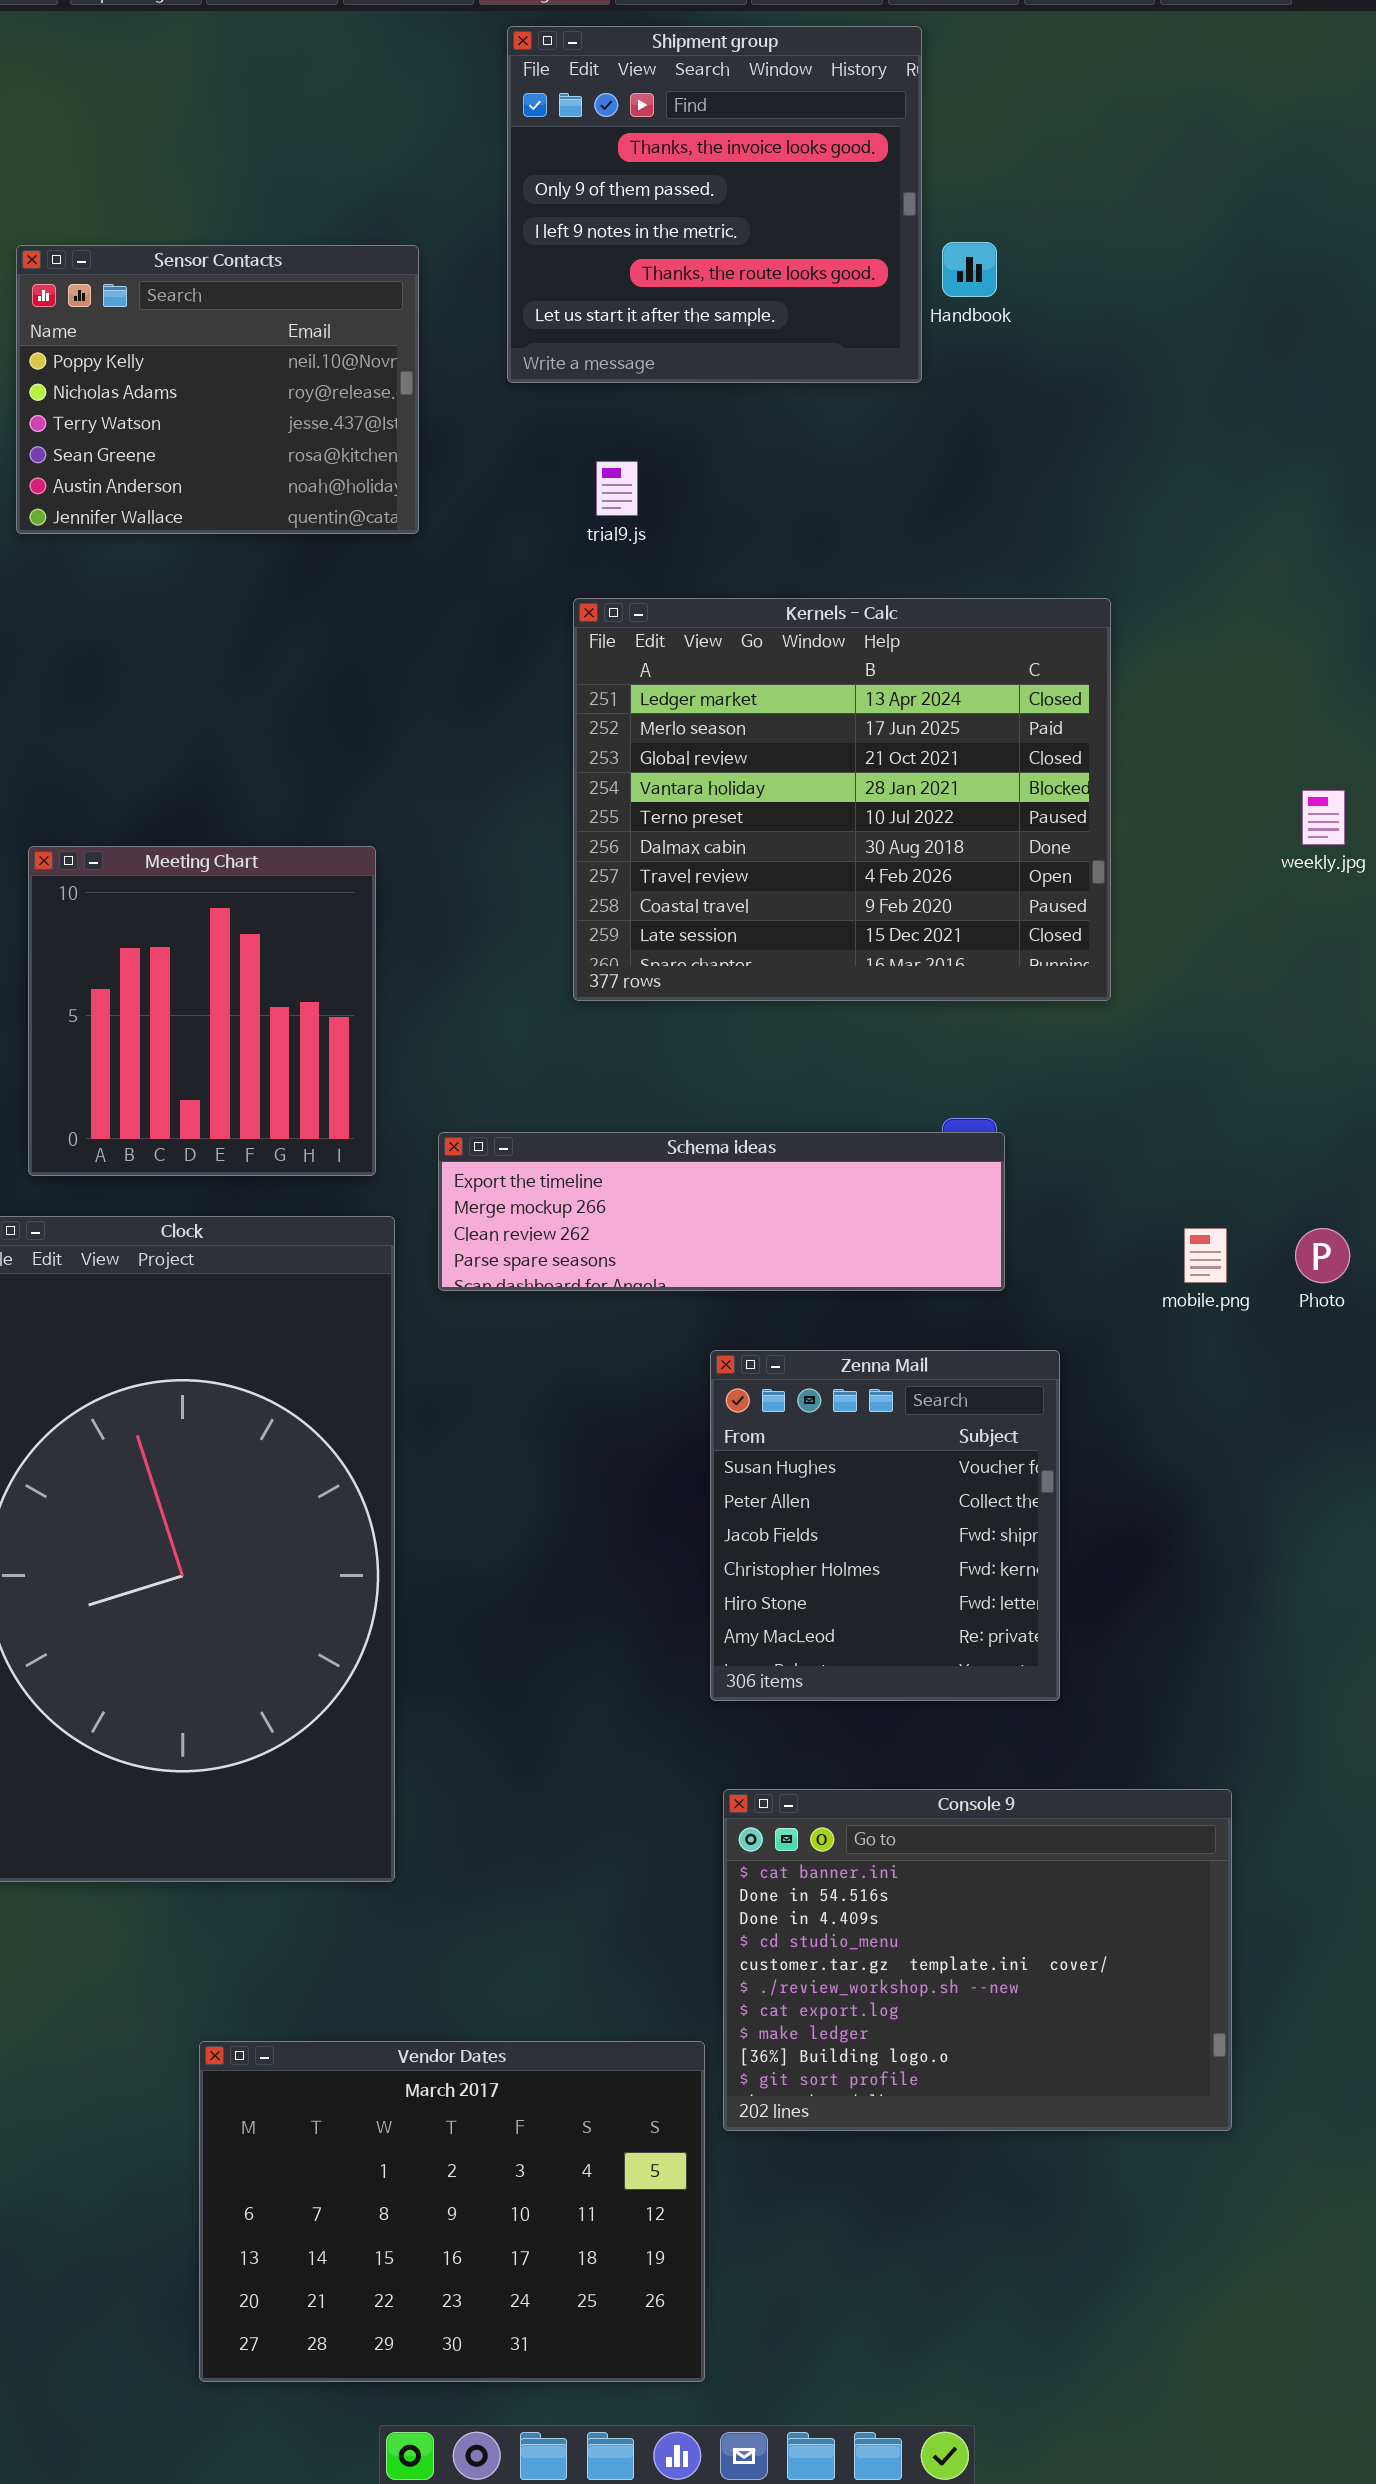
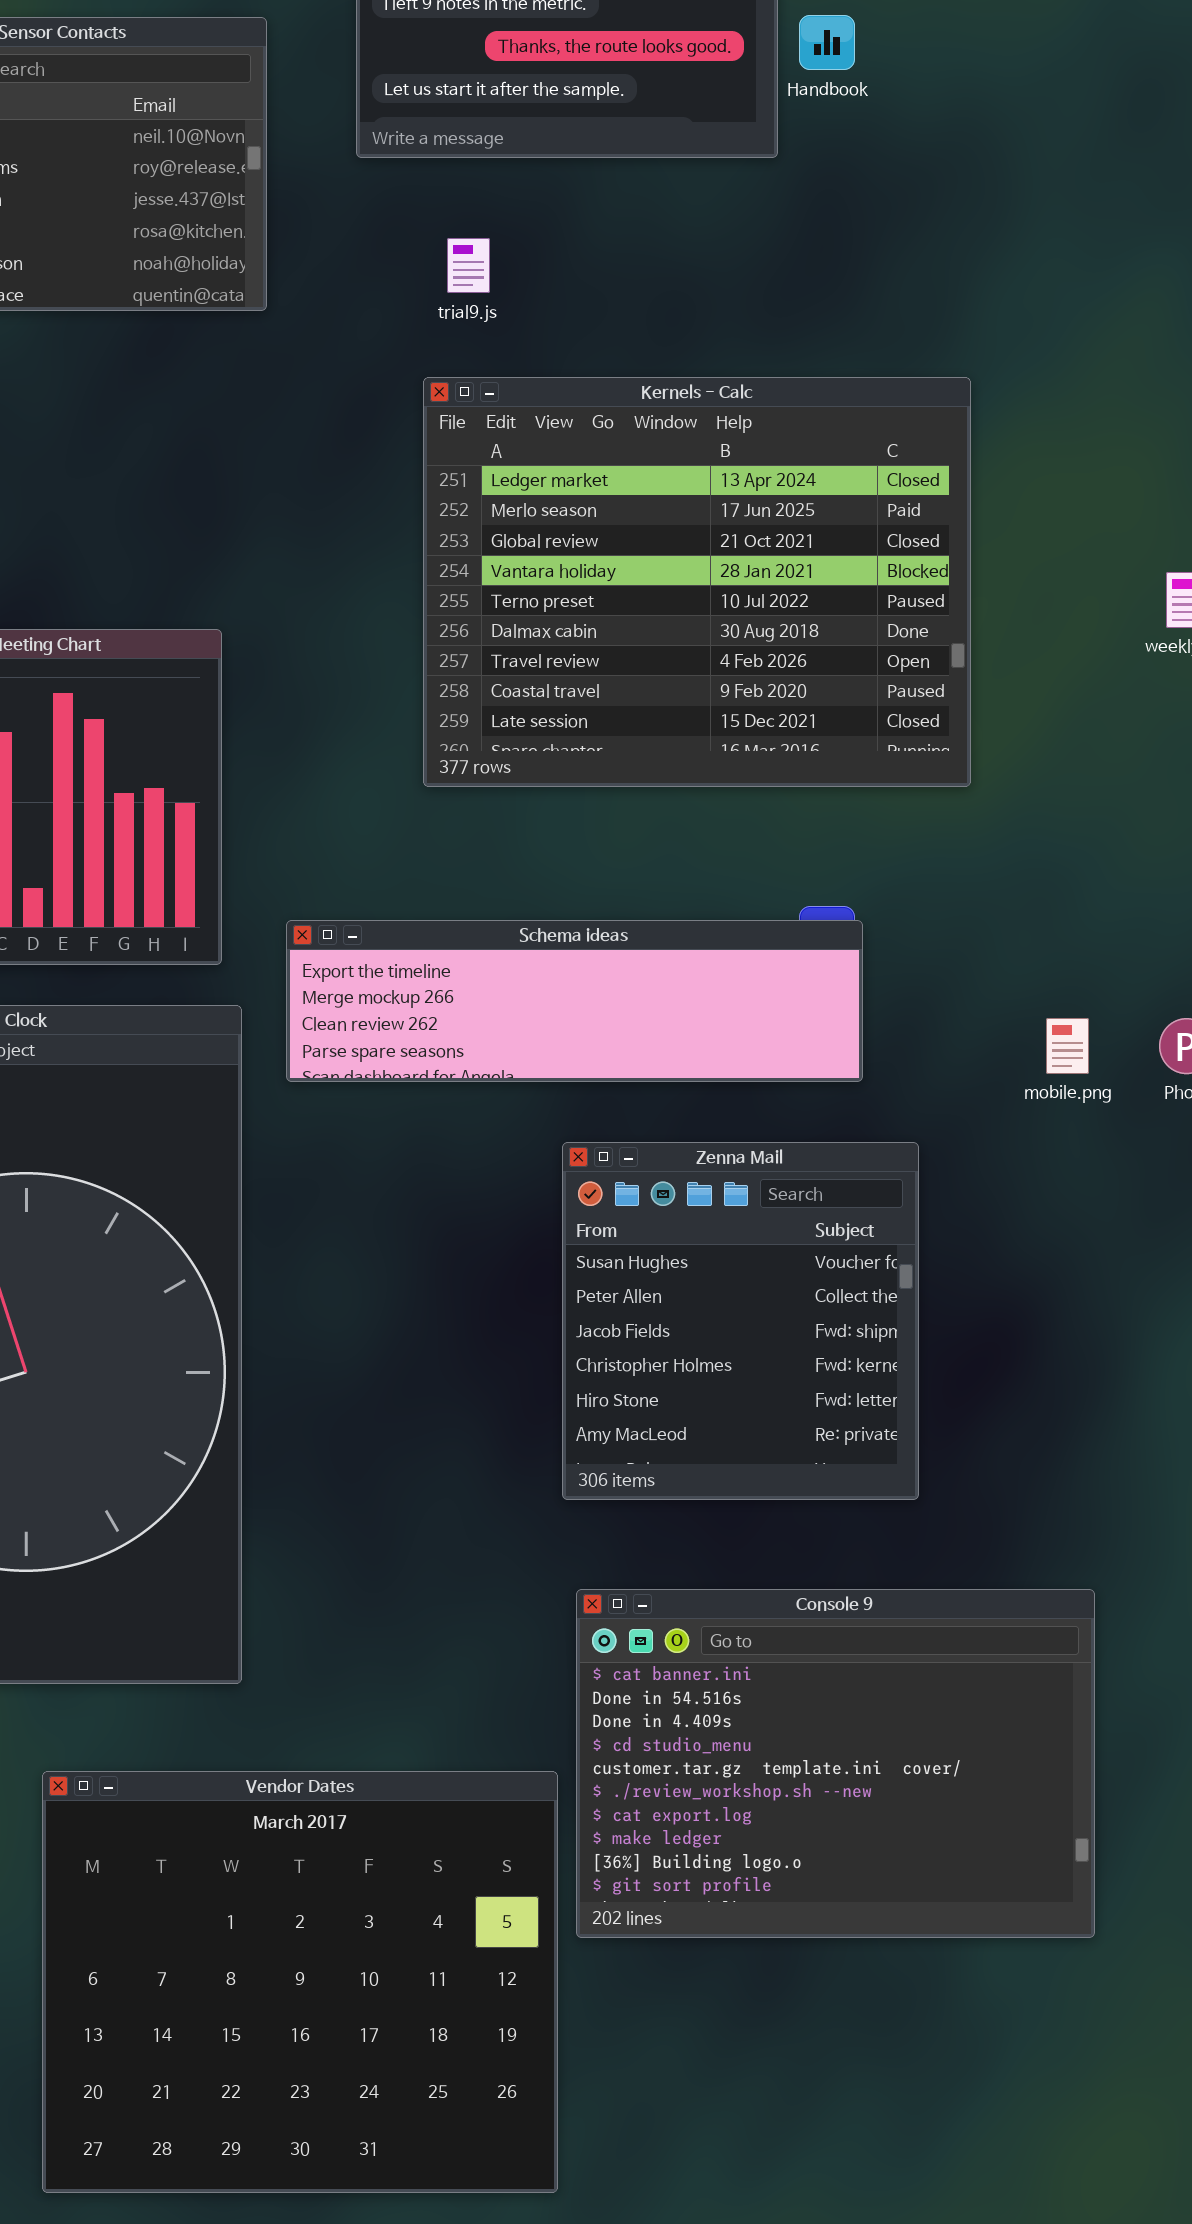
Vendor Dates: [199,2041,705,2382] -> [42,1771,558,2193], resized

